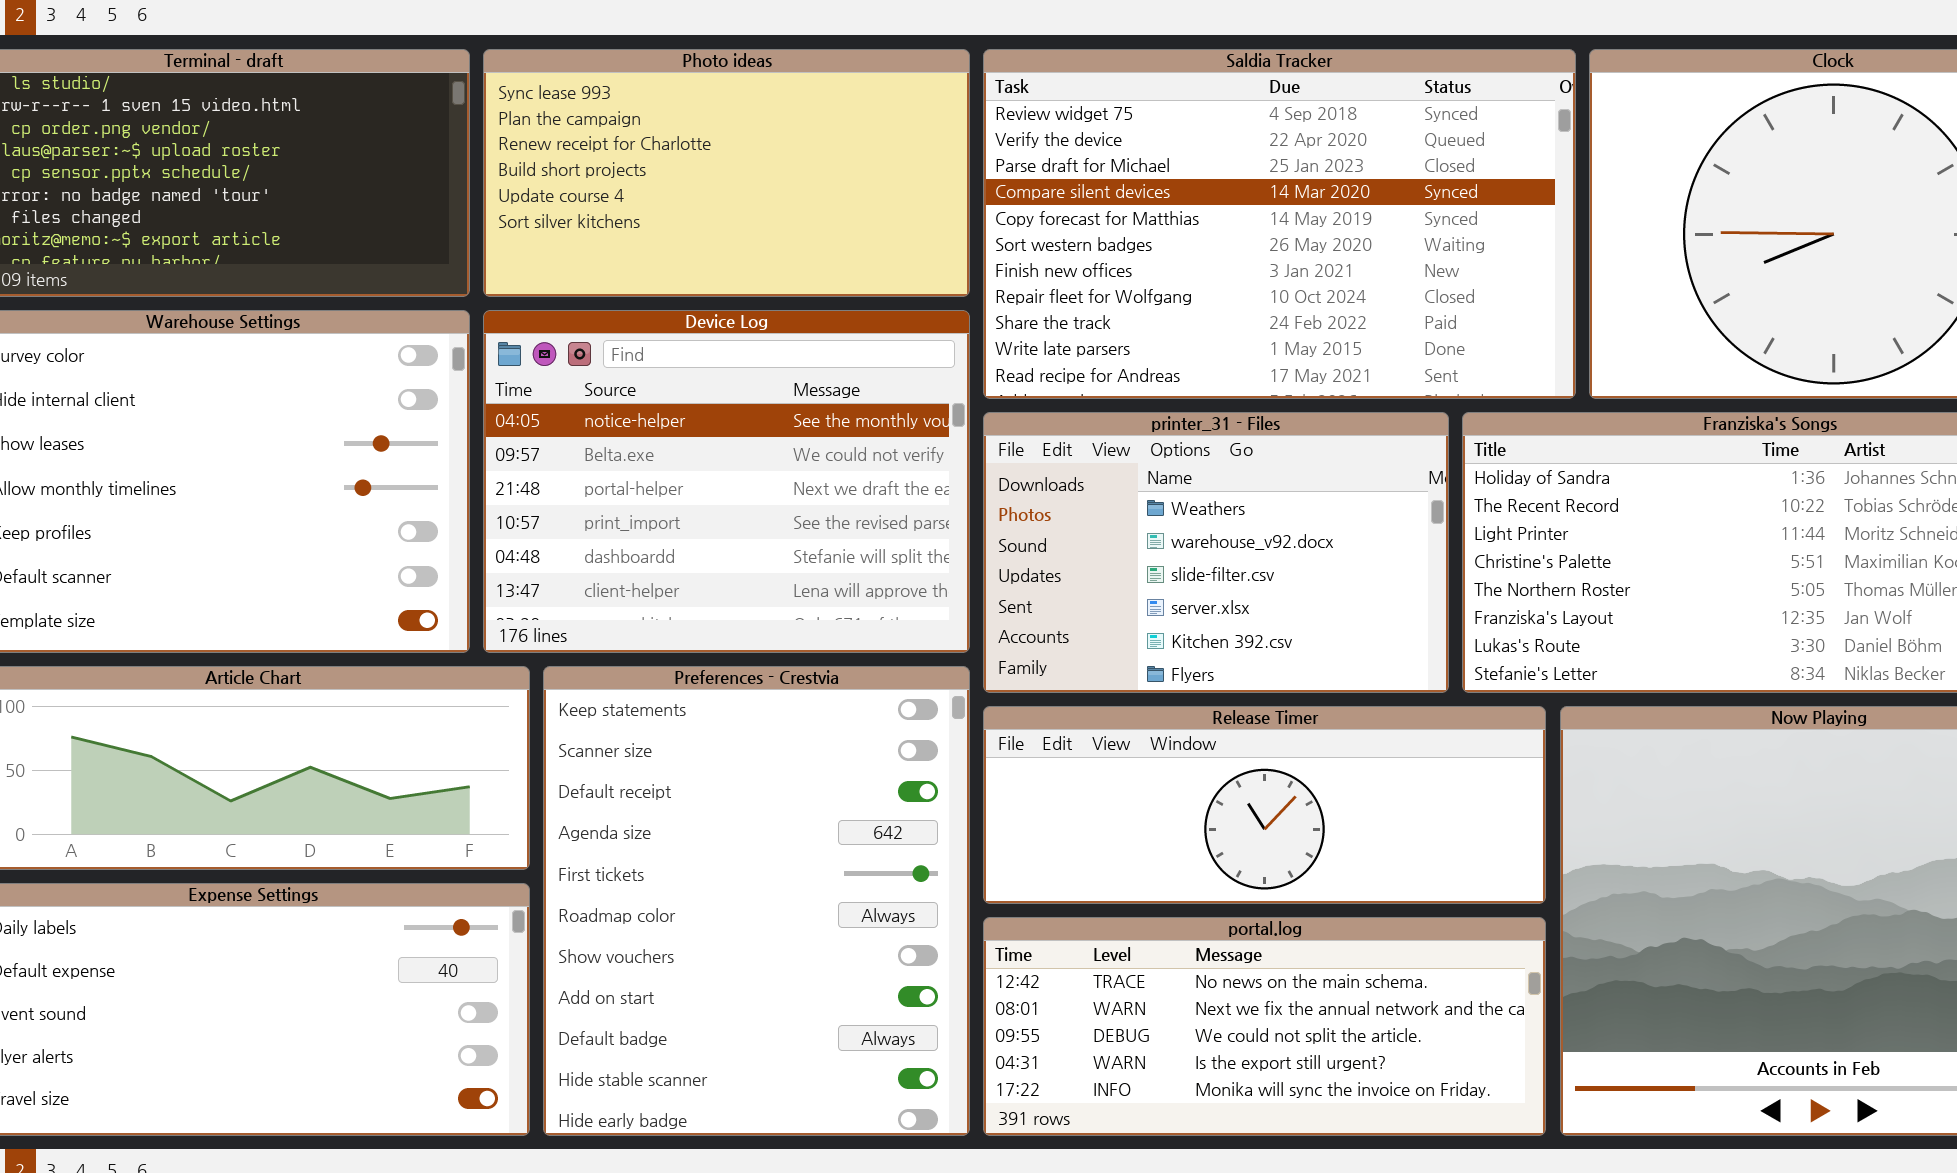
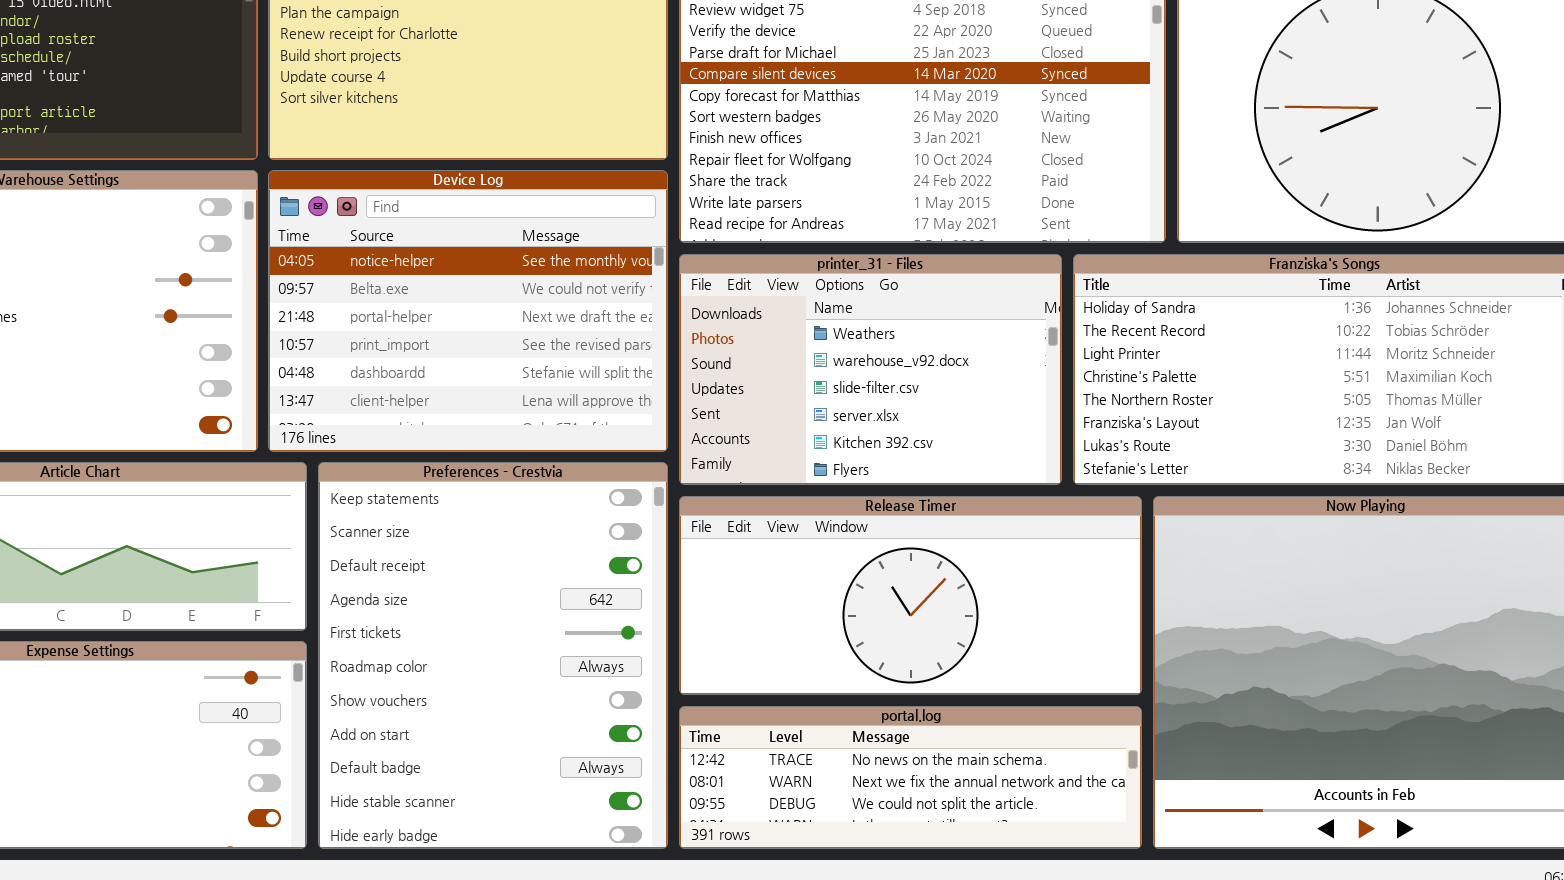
Release Timer: [983,706,1546,904] -> [679,496,1142,695], resized
portal.log: [983,917,1546,1136] -> [679,706,1142,849], resized

